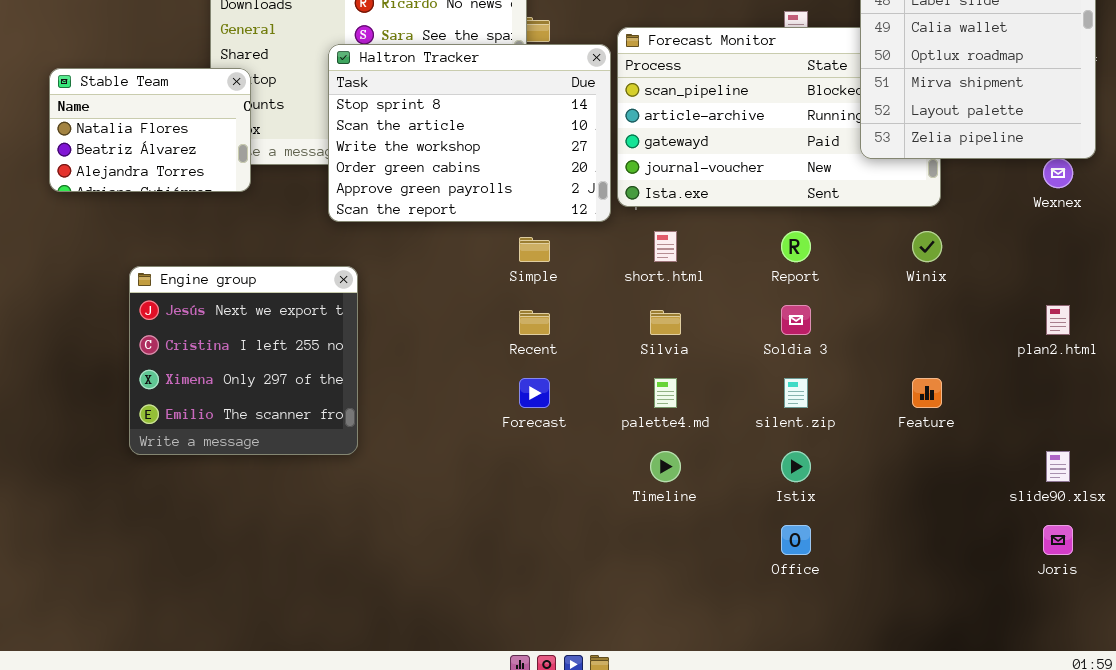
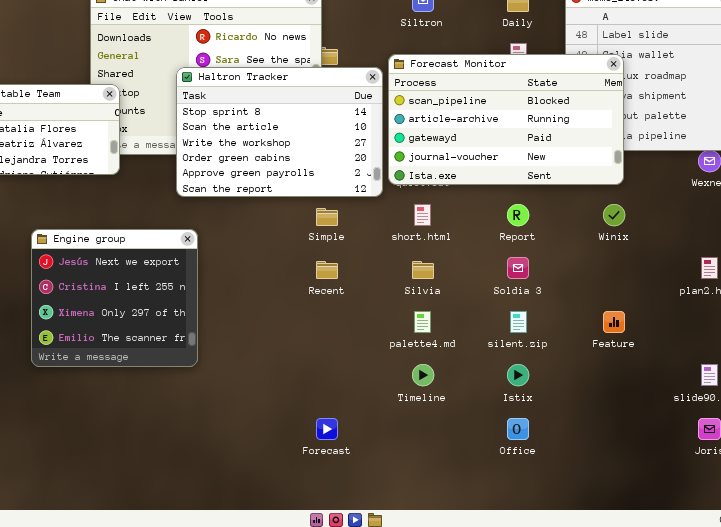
Forecast Monitor: [617,27,941,207] -> [388,54,624,185], raised
Forecast: [519,378,550,408] -> [316,418,338,440], moved

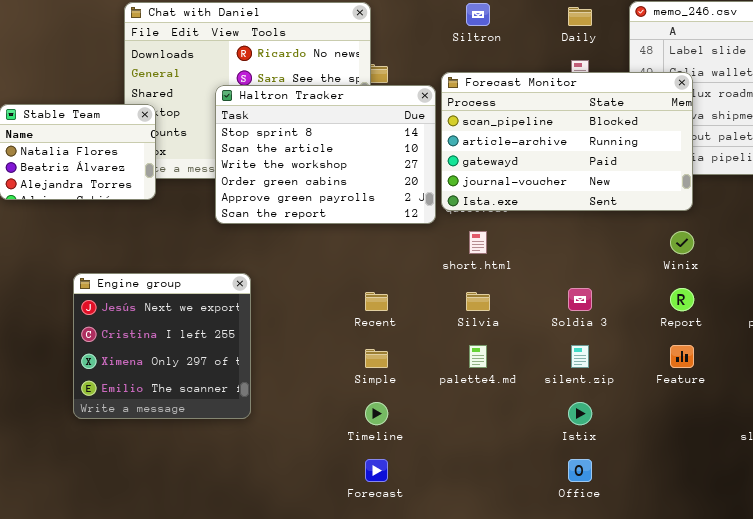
Report: [507,204,529,226] -> [670,288,694,311], moved
Simple: [316,208,338,226] -> [365,349,388,368], moved
Engine group: [31,229,198,367] -> [73,273,251,419], moved
Timeline: [412,364,434,386] -> [365,402,388,425], moved

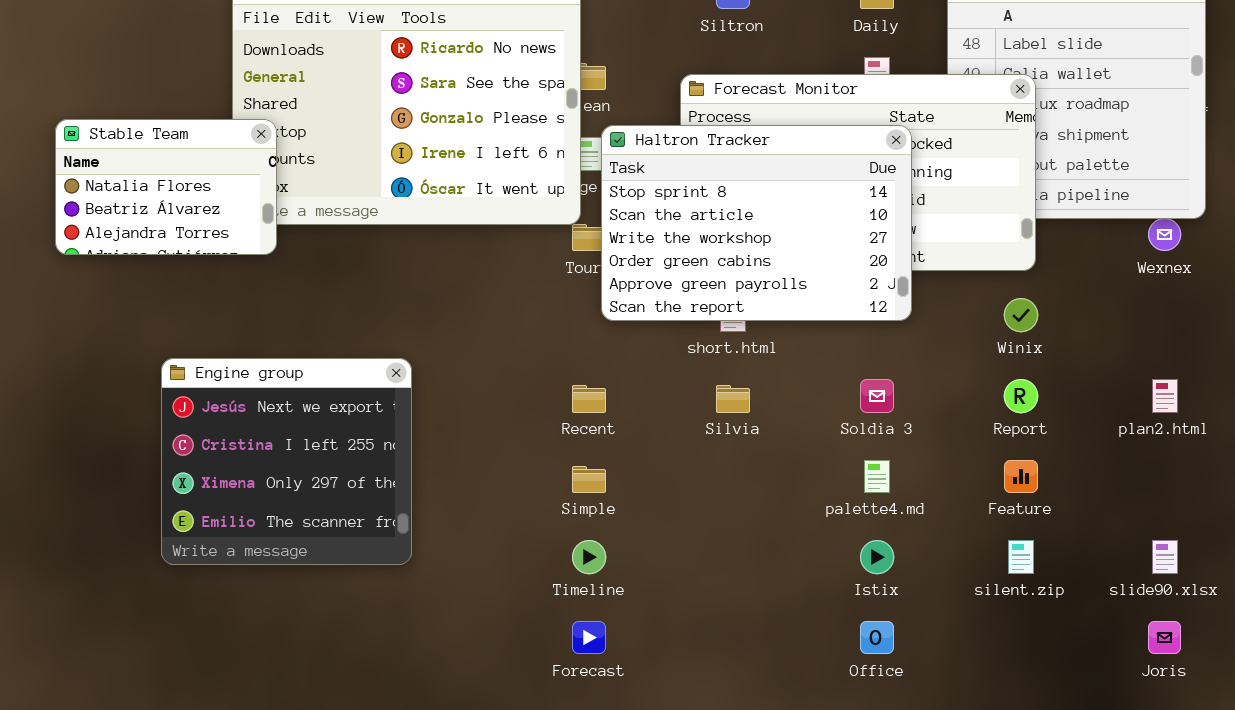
Haltron Tracker: [215,85,436,224] -> [601,125,912,321], moved
palette4.md: [469,345,487,368] -> [864,460,890,493], moved
silent.zip: [571,345,589,368] -> [1008,540,1034,574], moved

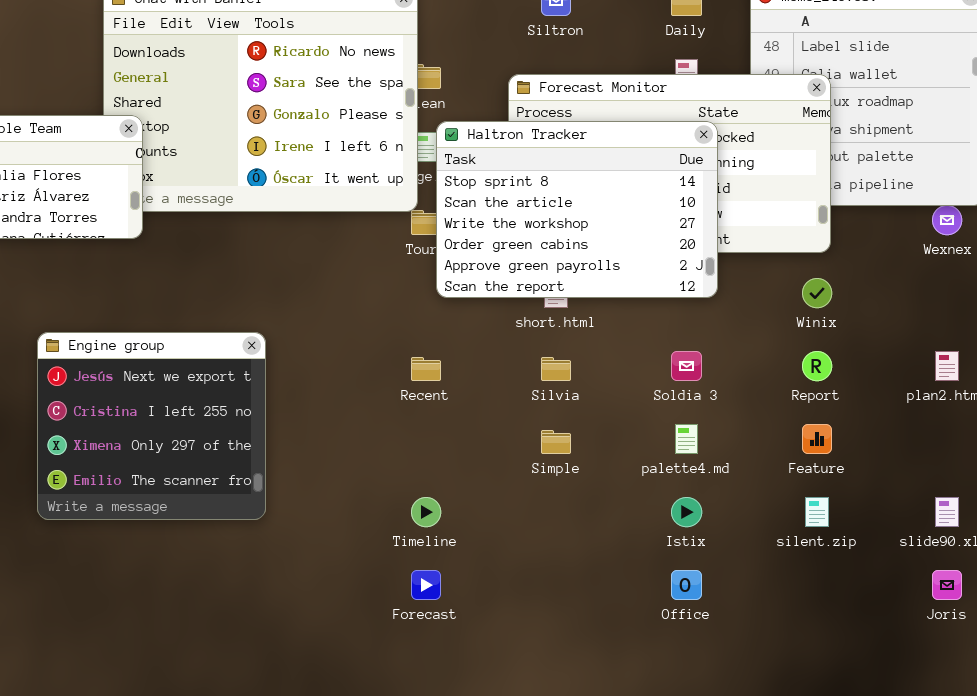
Simple: [572,466,606,493] -> [541,430,571,454], moved

